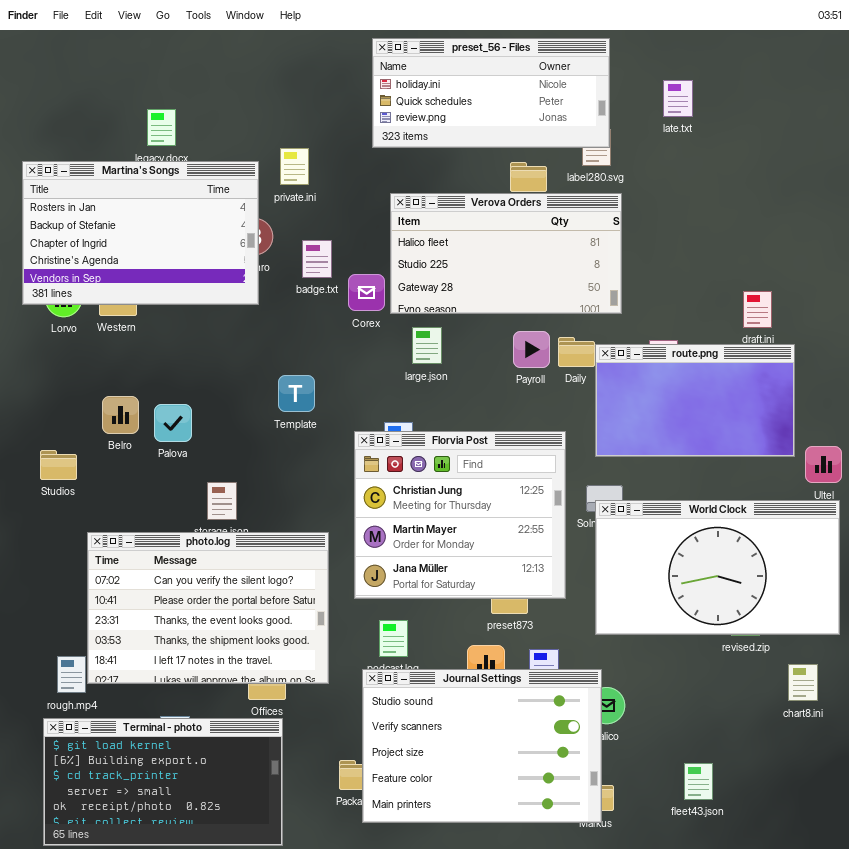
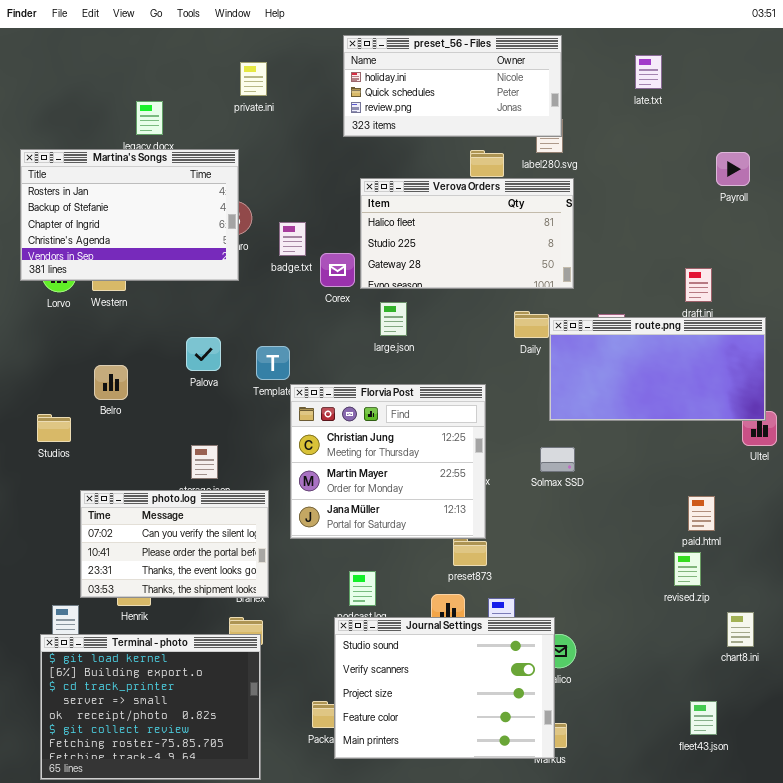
late.txt: [663,80,693,117] -> [635,55,662,89], moved
private.ini: [280,148,309,185] -> [240,62,267,96], moved
Payroll: [513,331,550,368] -> [716,152,750,186], moved
route.png: [595,344,795,457] -> [549,317,766,421], resized
Palova: [154,404,192,442] -> [186,337,221,371], moved
Florvia Post: [354,431,566,599] -> [290,384,486,539], moved
World Clock: [595,500,840,635] -> none, closed
photo.log: [87,532,329,684] -> [80,490,269,598], resized
Terminal - photo: [43,718,283,846] -> [40,634,261,780], resized
fleet43.json: [684,763,713,800] -> [690,701,717,735], moved

